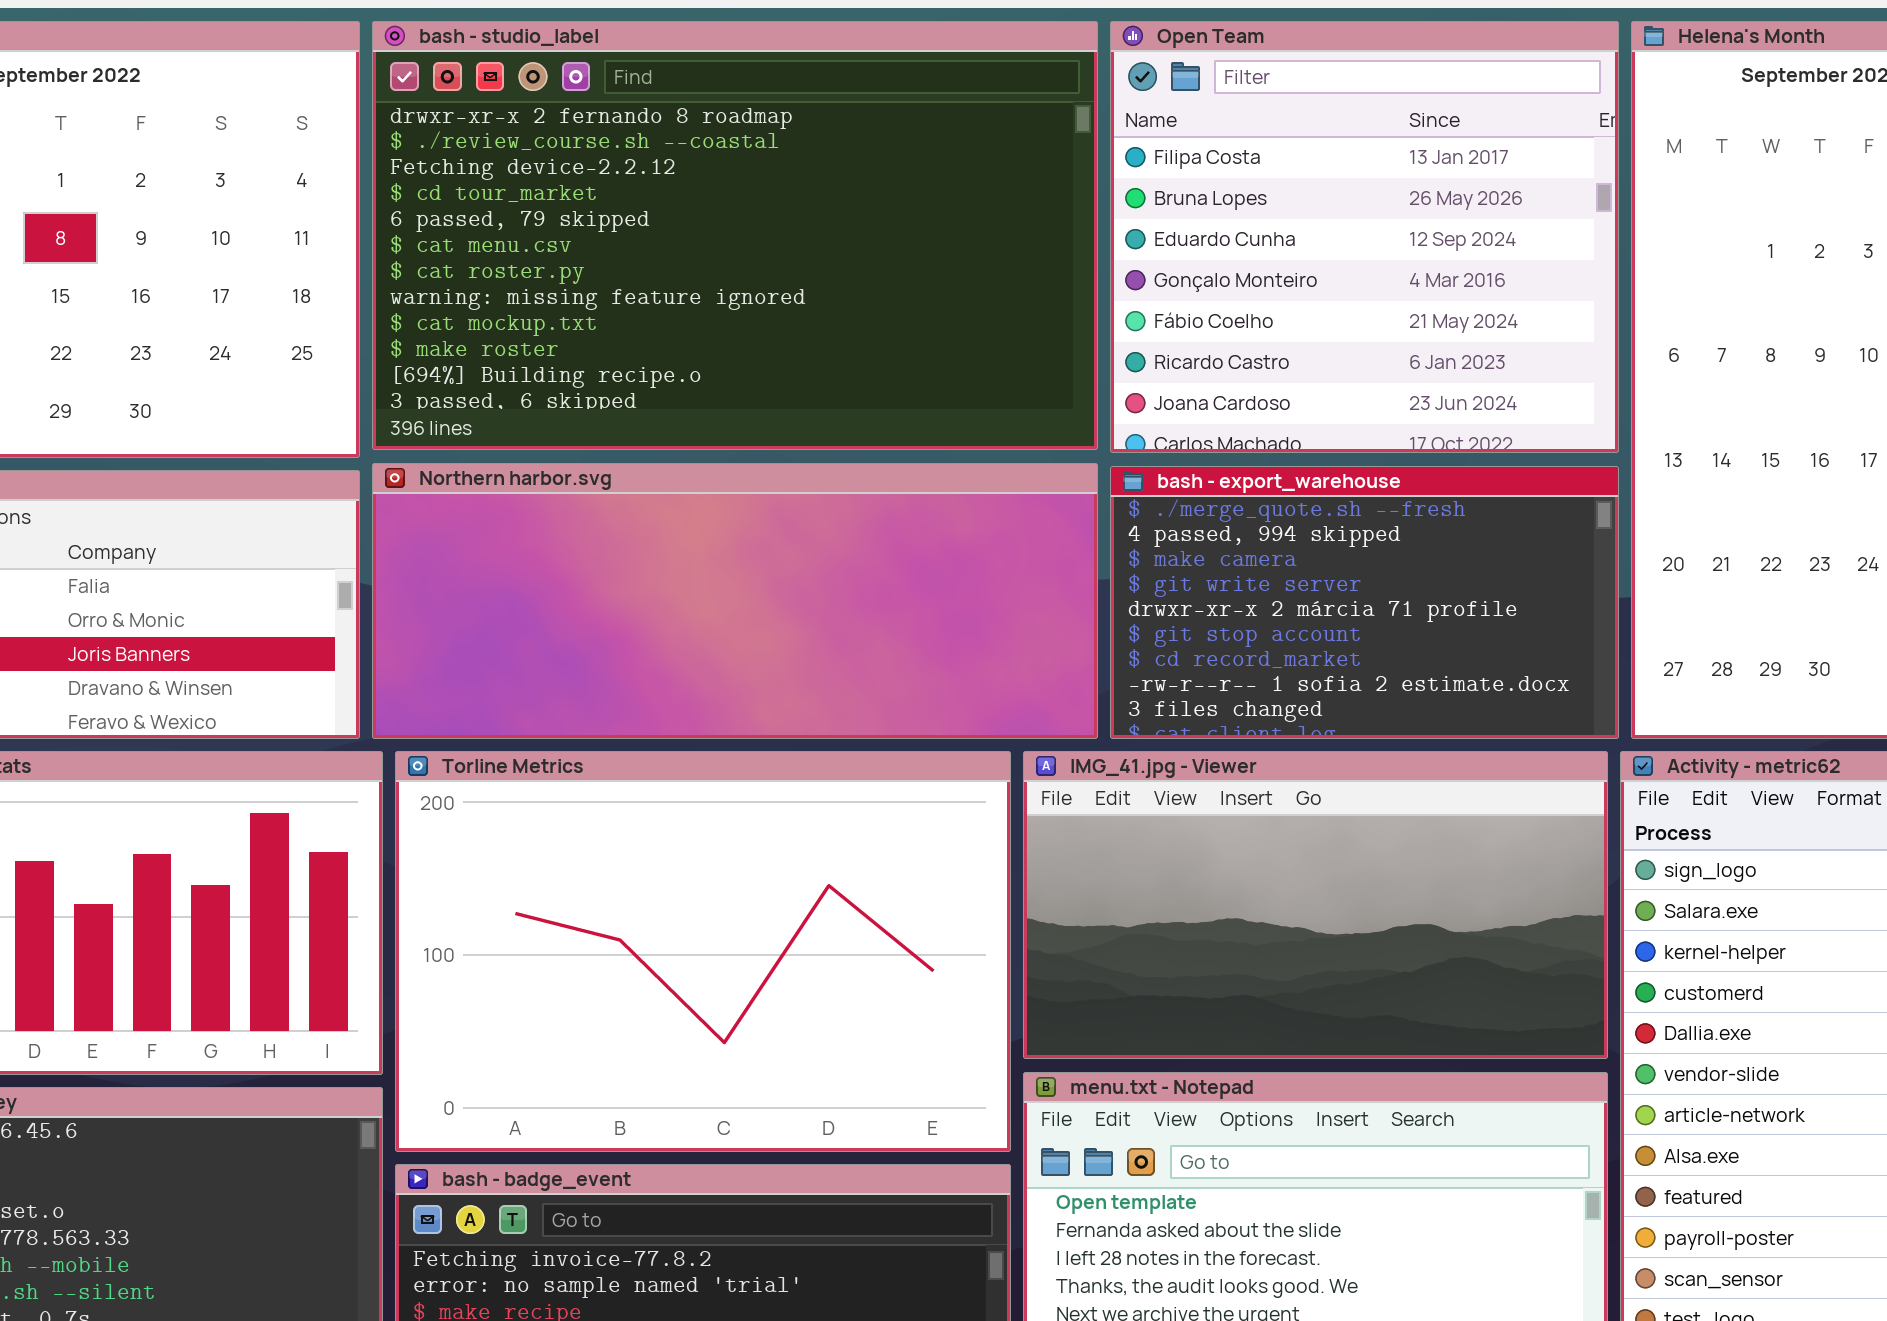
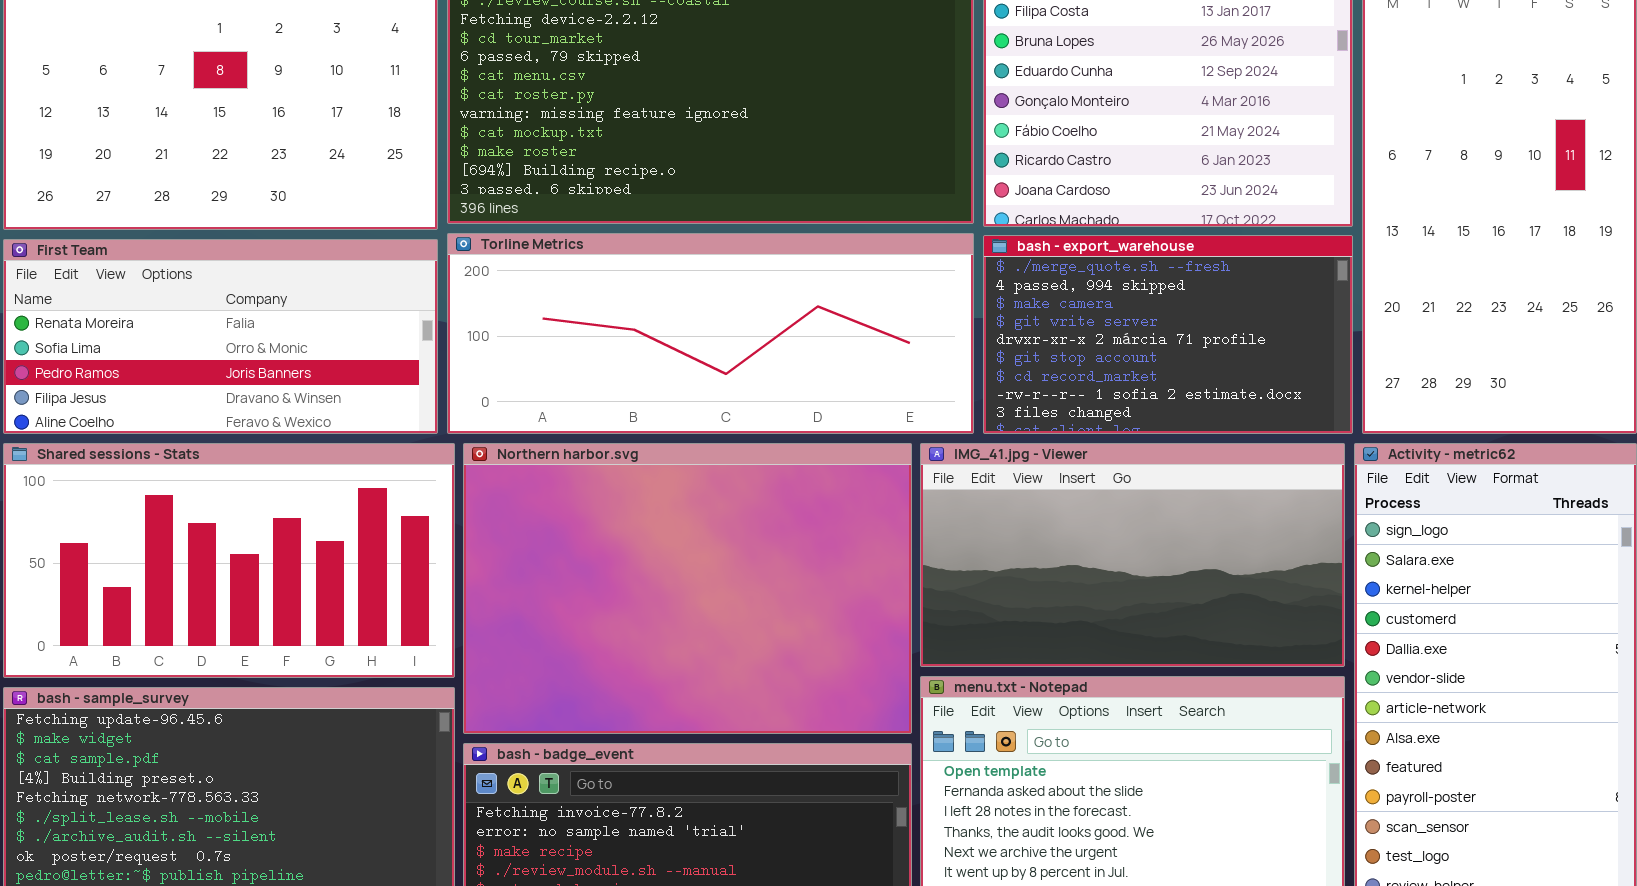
Northern harbor.svg: [372,463,1098,739] -> [463,443,912,734], moved, resized
Torline Metrics: [395,751,1011,1152] -> [447,233,974,434], moved, resized

